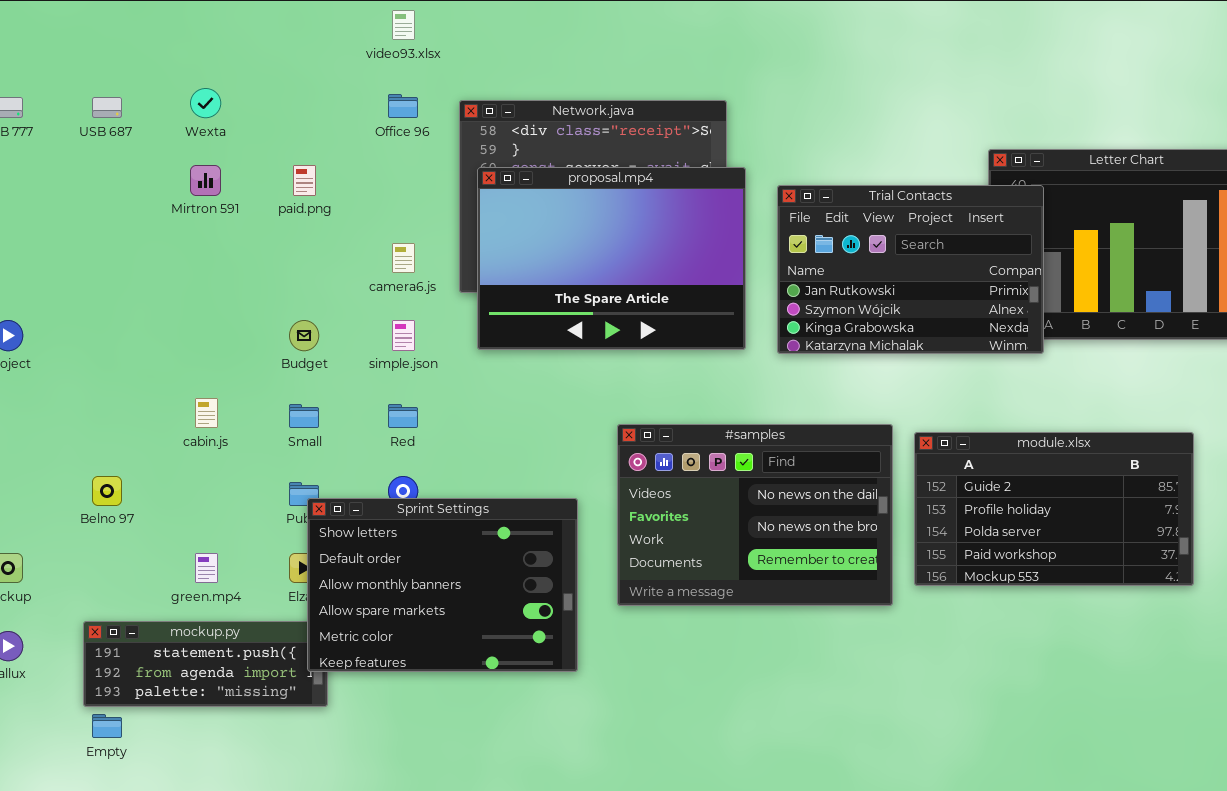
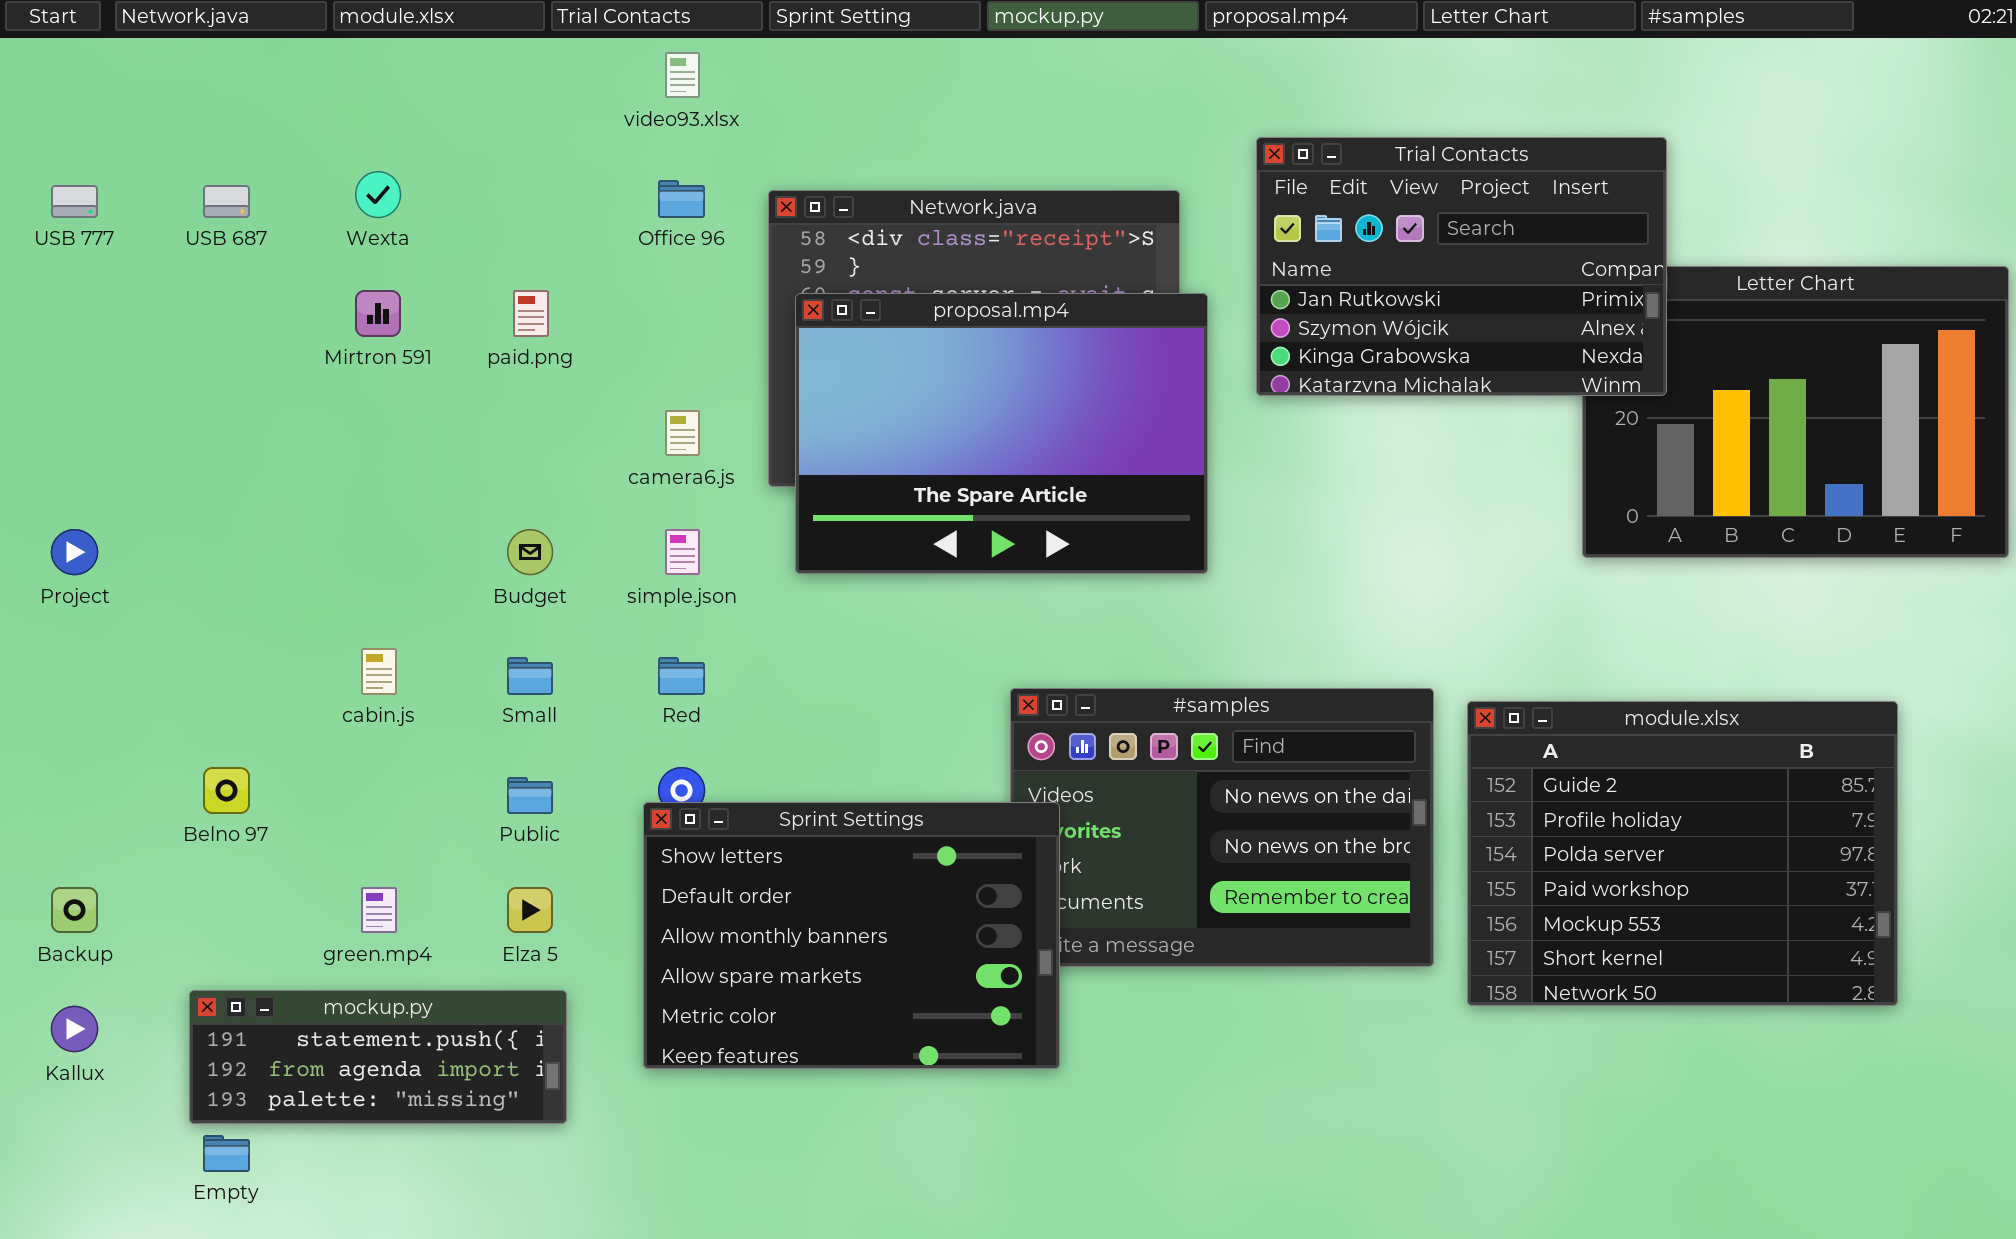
Trial Contacts: [777,185,1044,354] -> [1256,137,1667,396], moved
module.xlsx: [914,432,1194,586] -> [1467,701,1898,1006], resized
Sprint Settings: [307,498,578,672] -> [643,802,1060,1069], moved

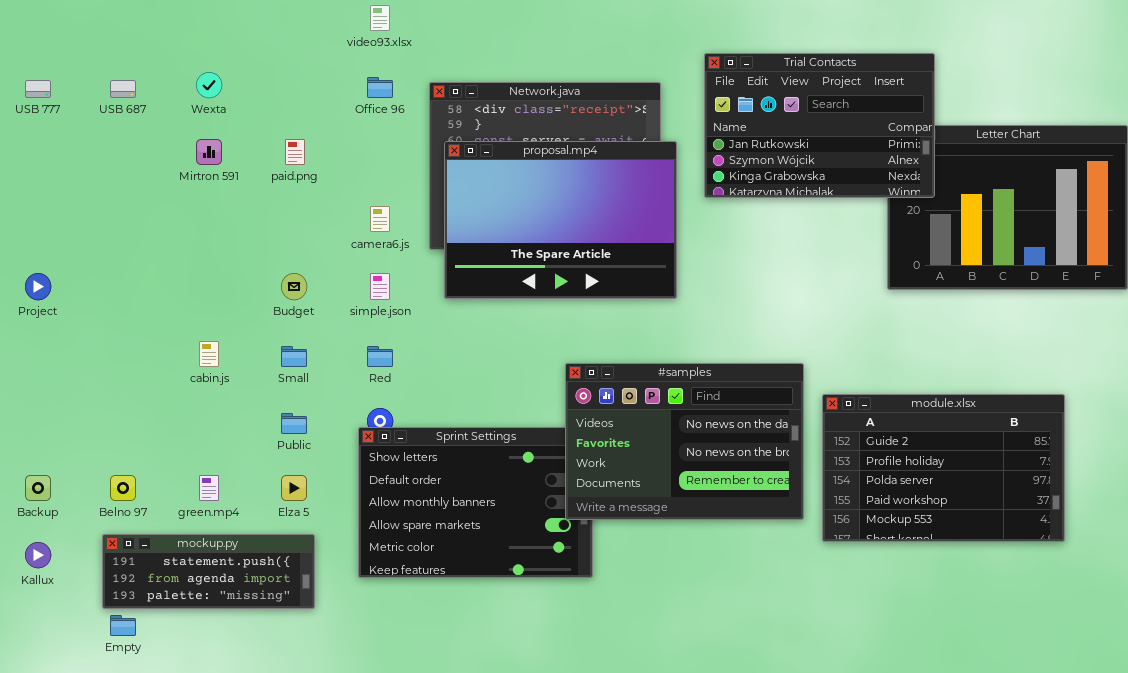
#samples: [1010,688,1434,967] -> [565,363,804,520], raised
module.xlsx: [1467,701,1898,1006] -> [822,394,1065,542], resized
Belno 97: [203,767,250,814] -> [110,475,136,501], moved

